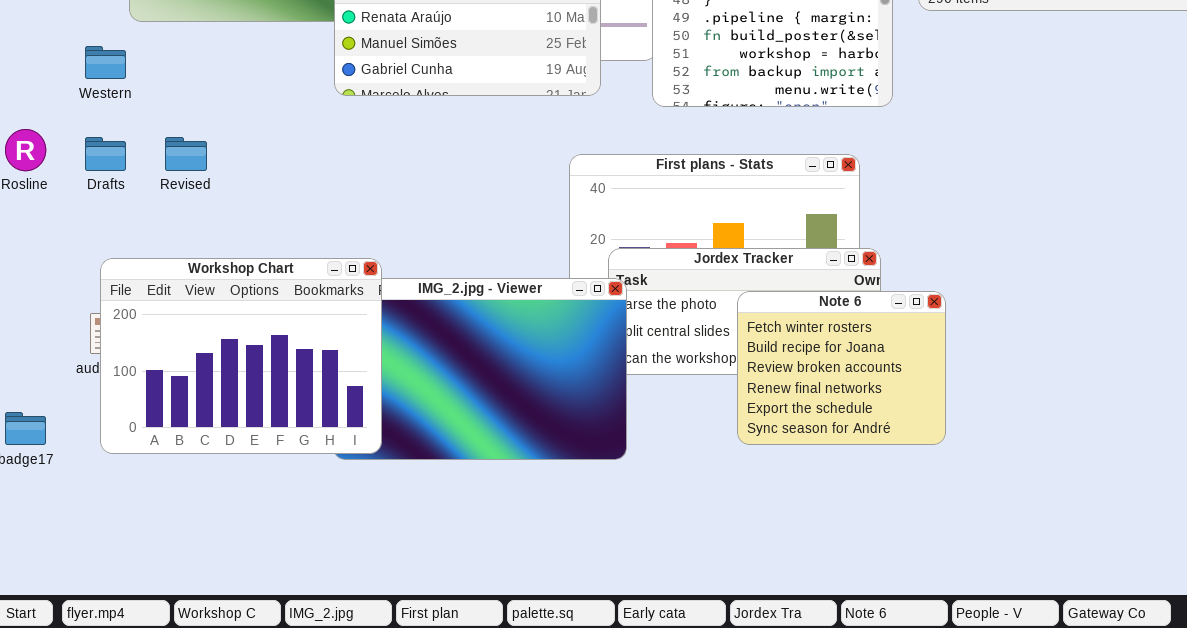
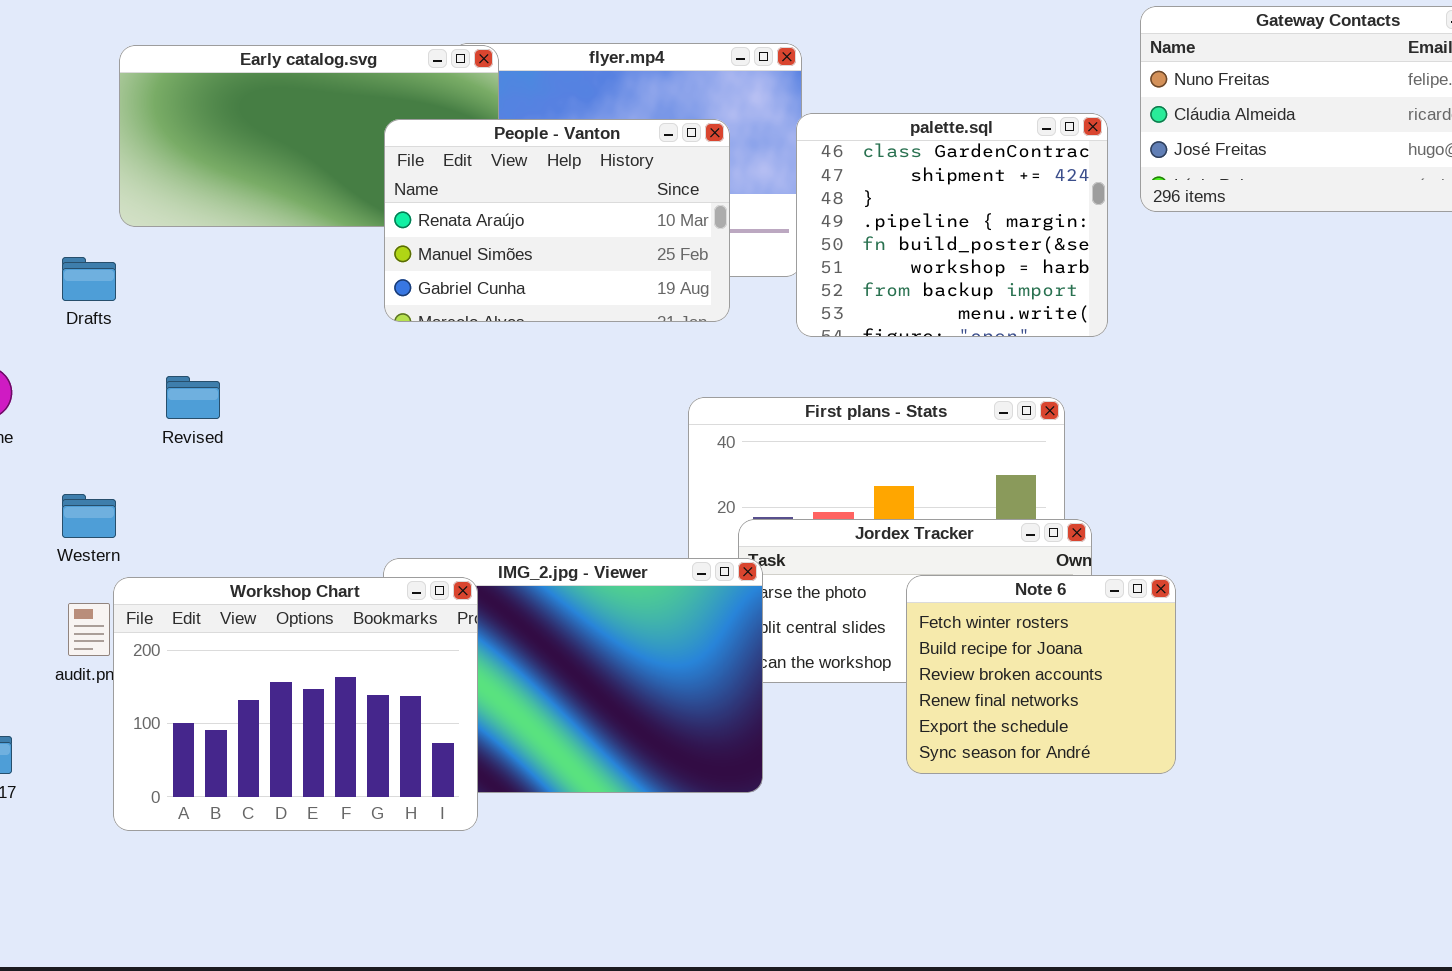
Western: [85,46,126,79] -> [62,494,116,538], moved
Drafts: [85,137,126,171] -> [62,257,116,301], moved
Workshop Chart: [100,258,382,454] -> [113,577,478,831], moved

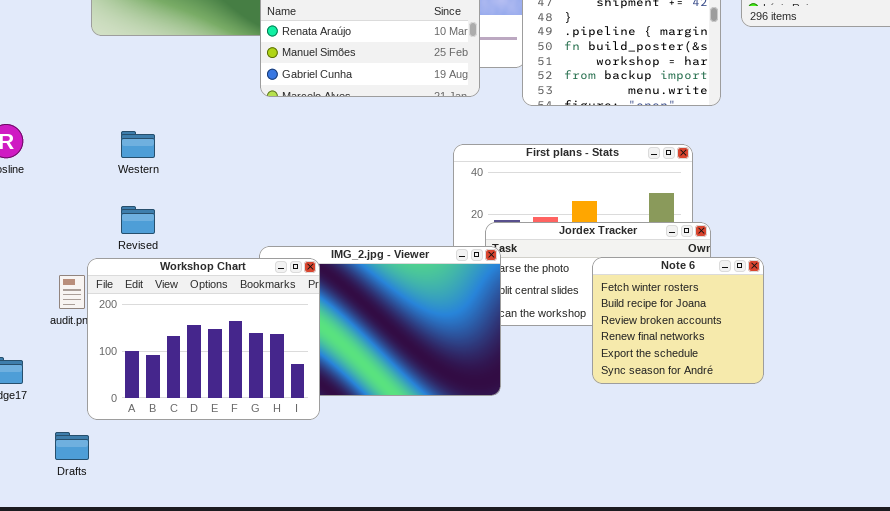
Drafts: [62,257,116,301] -> [55,432,89,460], moved
Revised: [166,376,220,419] -> [121,206,155,234], moved
Western: [62,494,116,538] -> [121,131,155,158], moved

